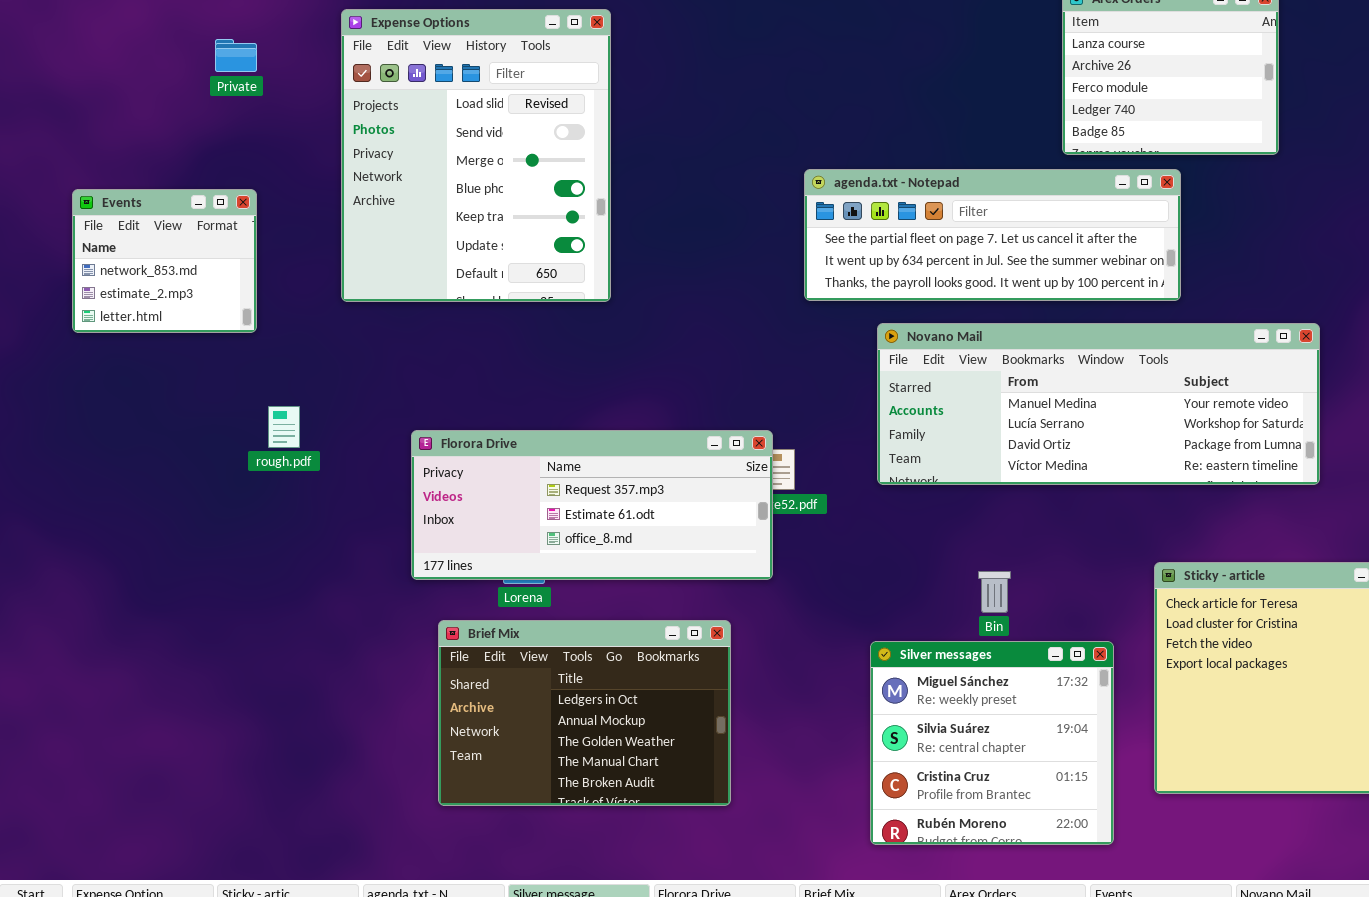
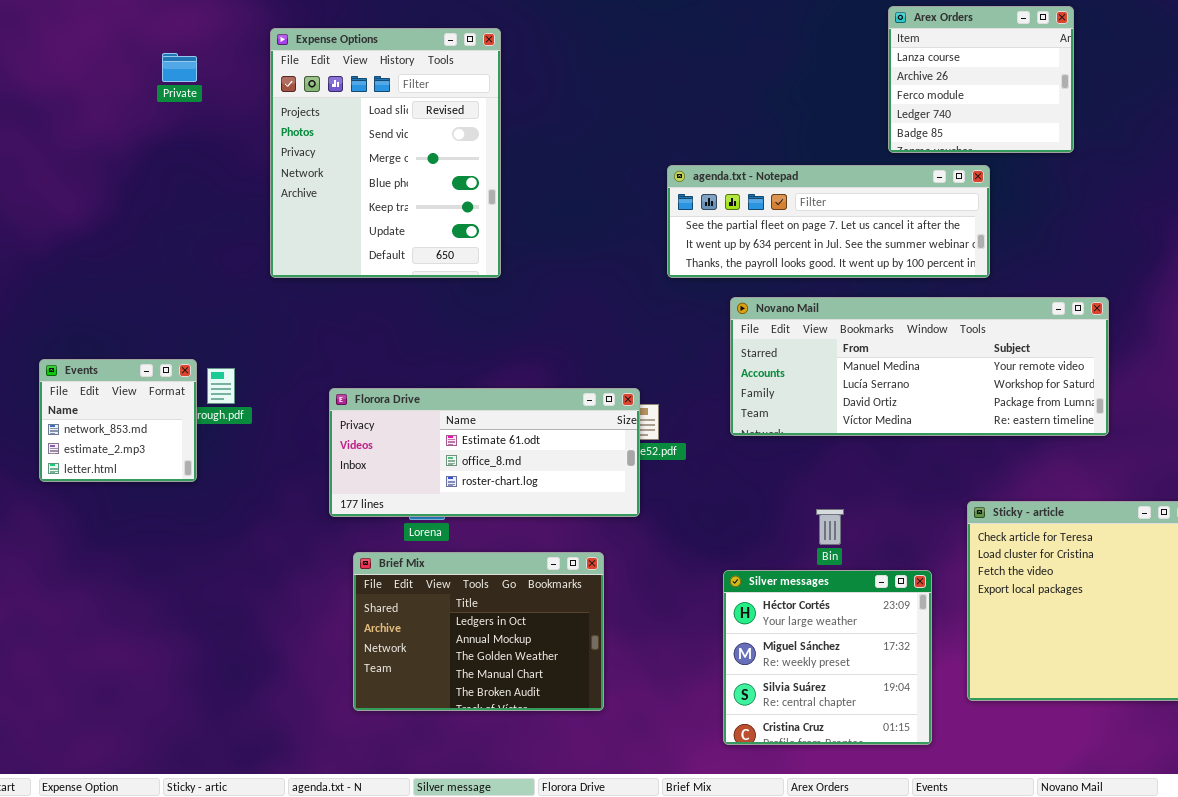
Events: [72,189,257,333] -> [39,359,197,482], moved
Florora Drive: [411,430,773,580] -> [329,388,640,517], scrolled down 1 row
Silver messages: [870,641,1114,845] -> [723,570,932,745], scrolled up 1 row

